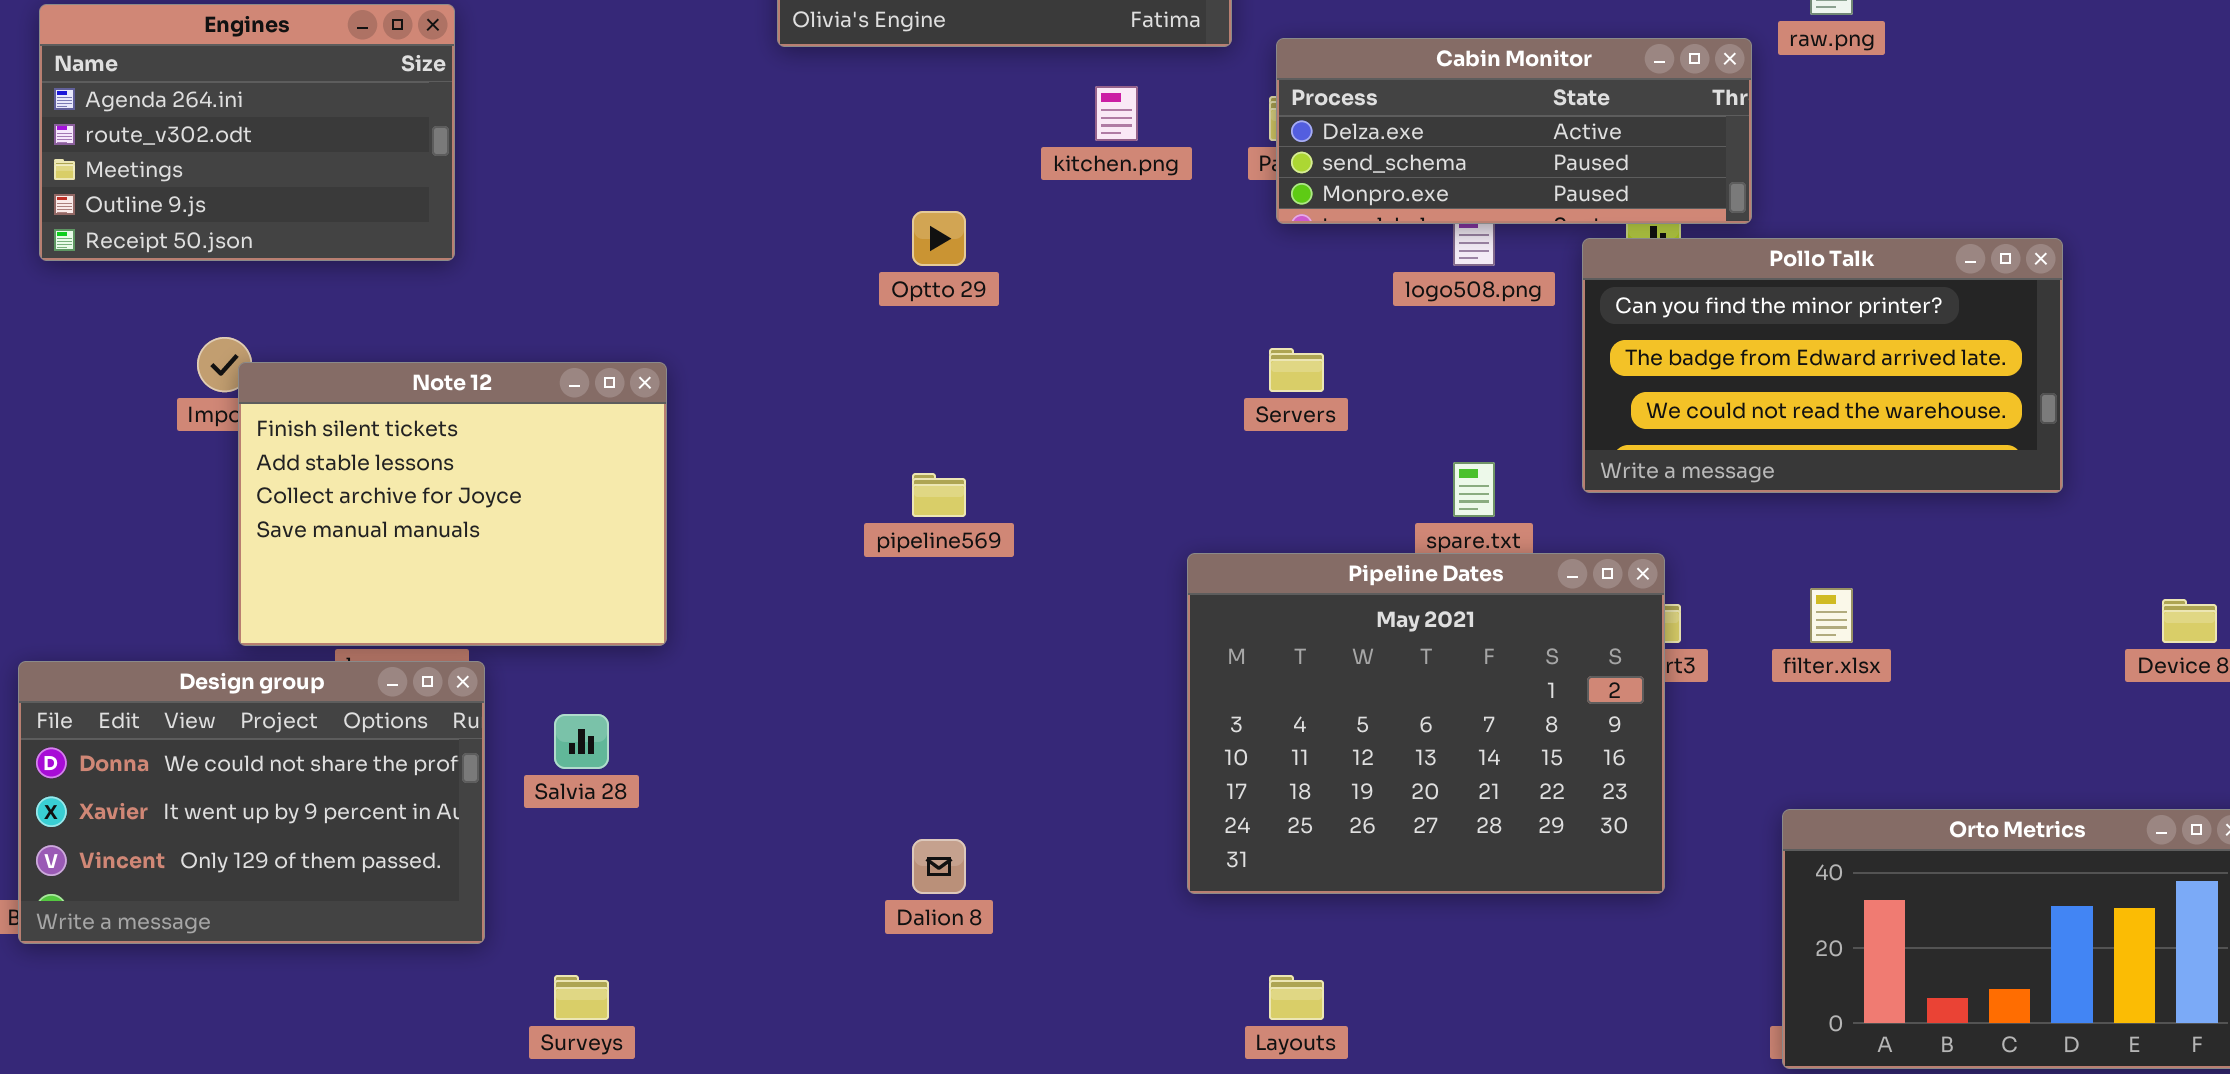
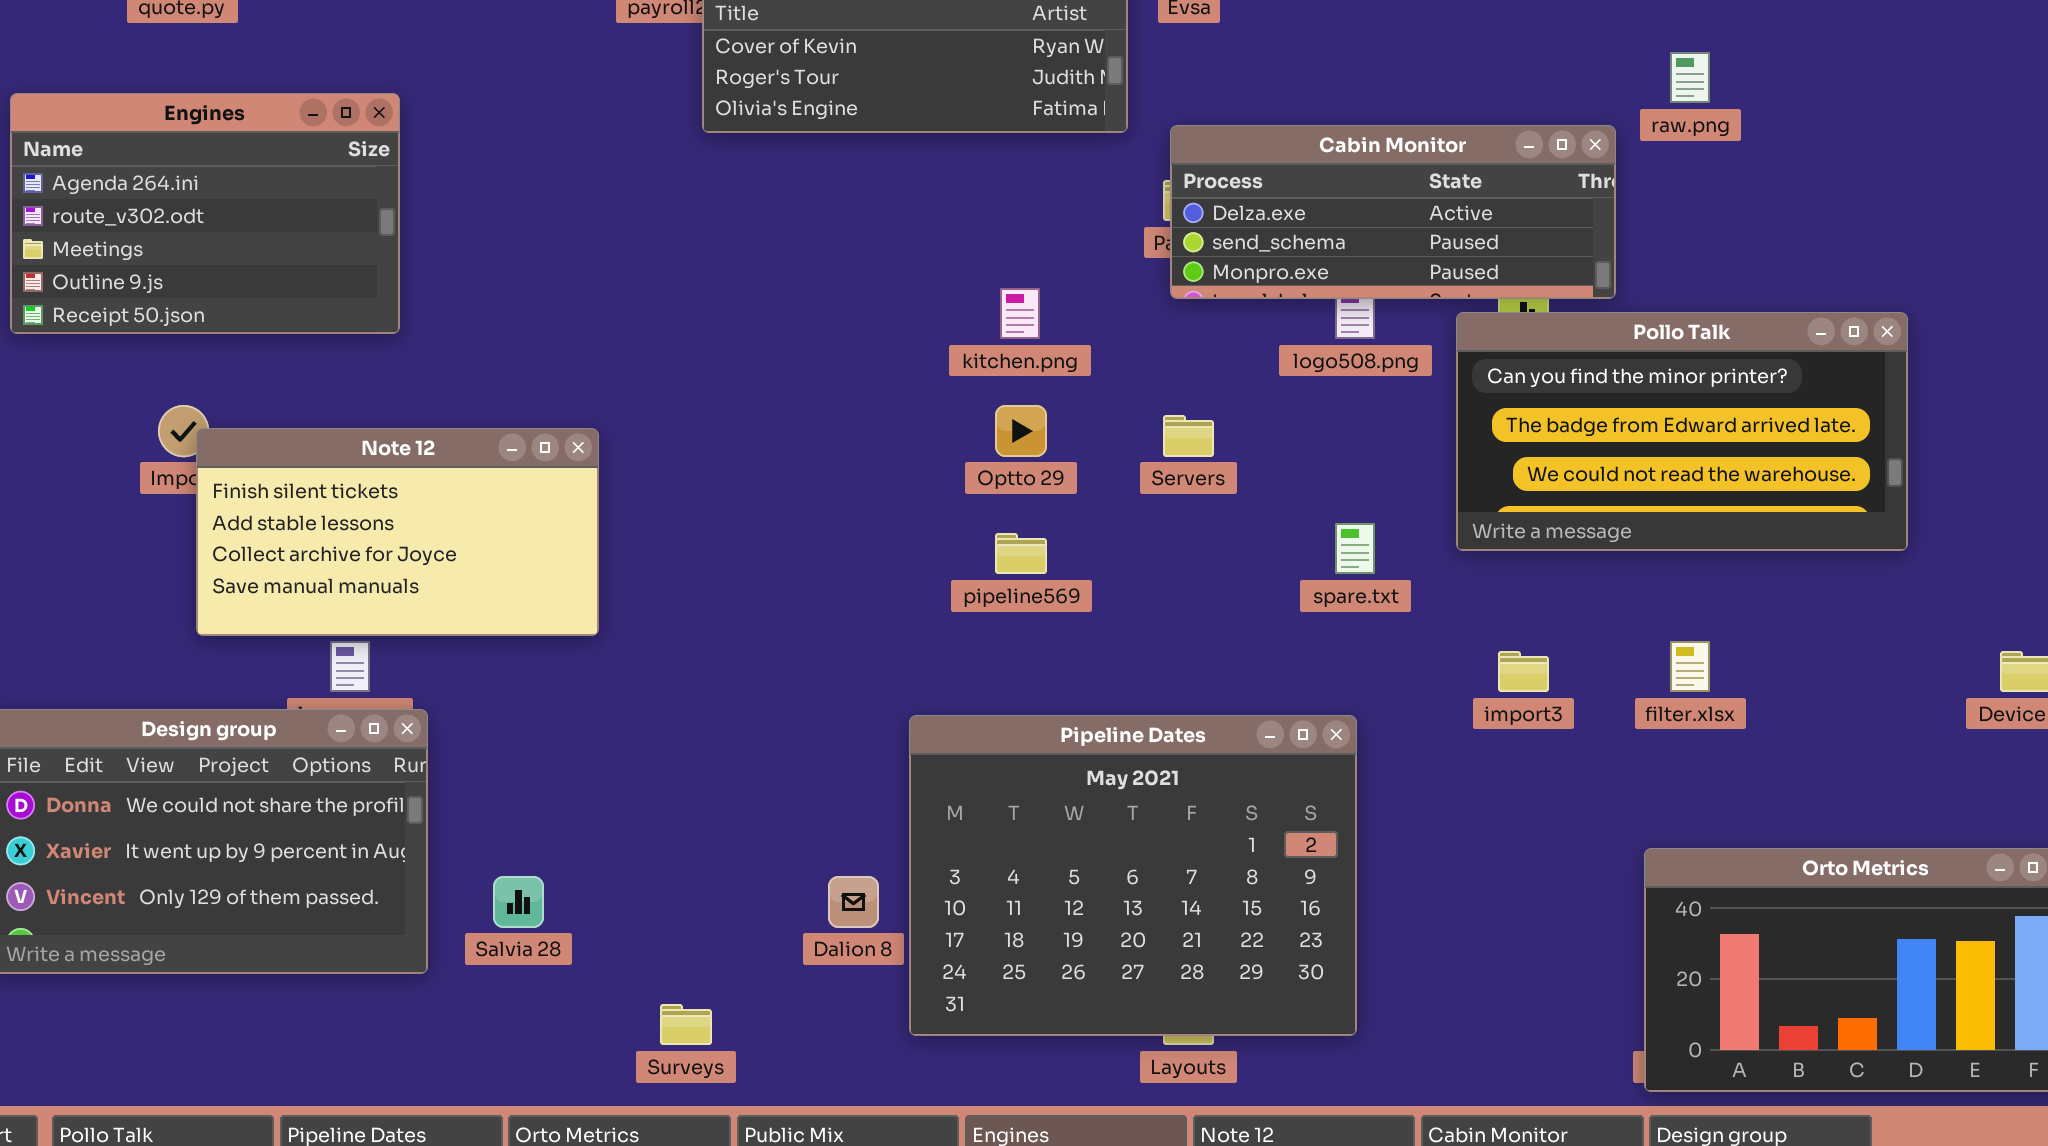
kitchen.png: [1095,86,1138,141] -> [1000,288,1040,339], moved
Optto 29: [912,211,966,266] -> [995,405,1047,457], moved
Note 12: [238,362,667,646] -> [196,428,599,636], resized
pipeline569: [912,473,966,517] -> [995,533,1047,574], moved
Pipeline Dates: [1187,553,1665,894] -> [909,715,1357,1036], moved
Salvia 28: [554,714,609,769] -> [493,876,544,928], moved
Surveys: [554,975,609,1020] -> [660,1004,712,1045], moved

